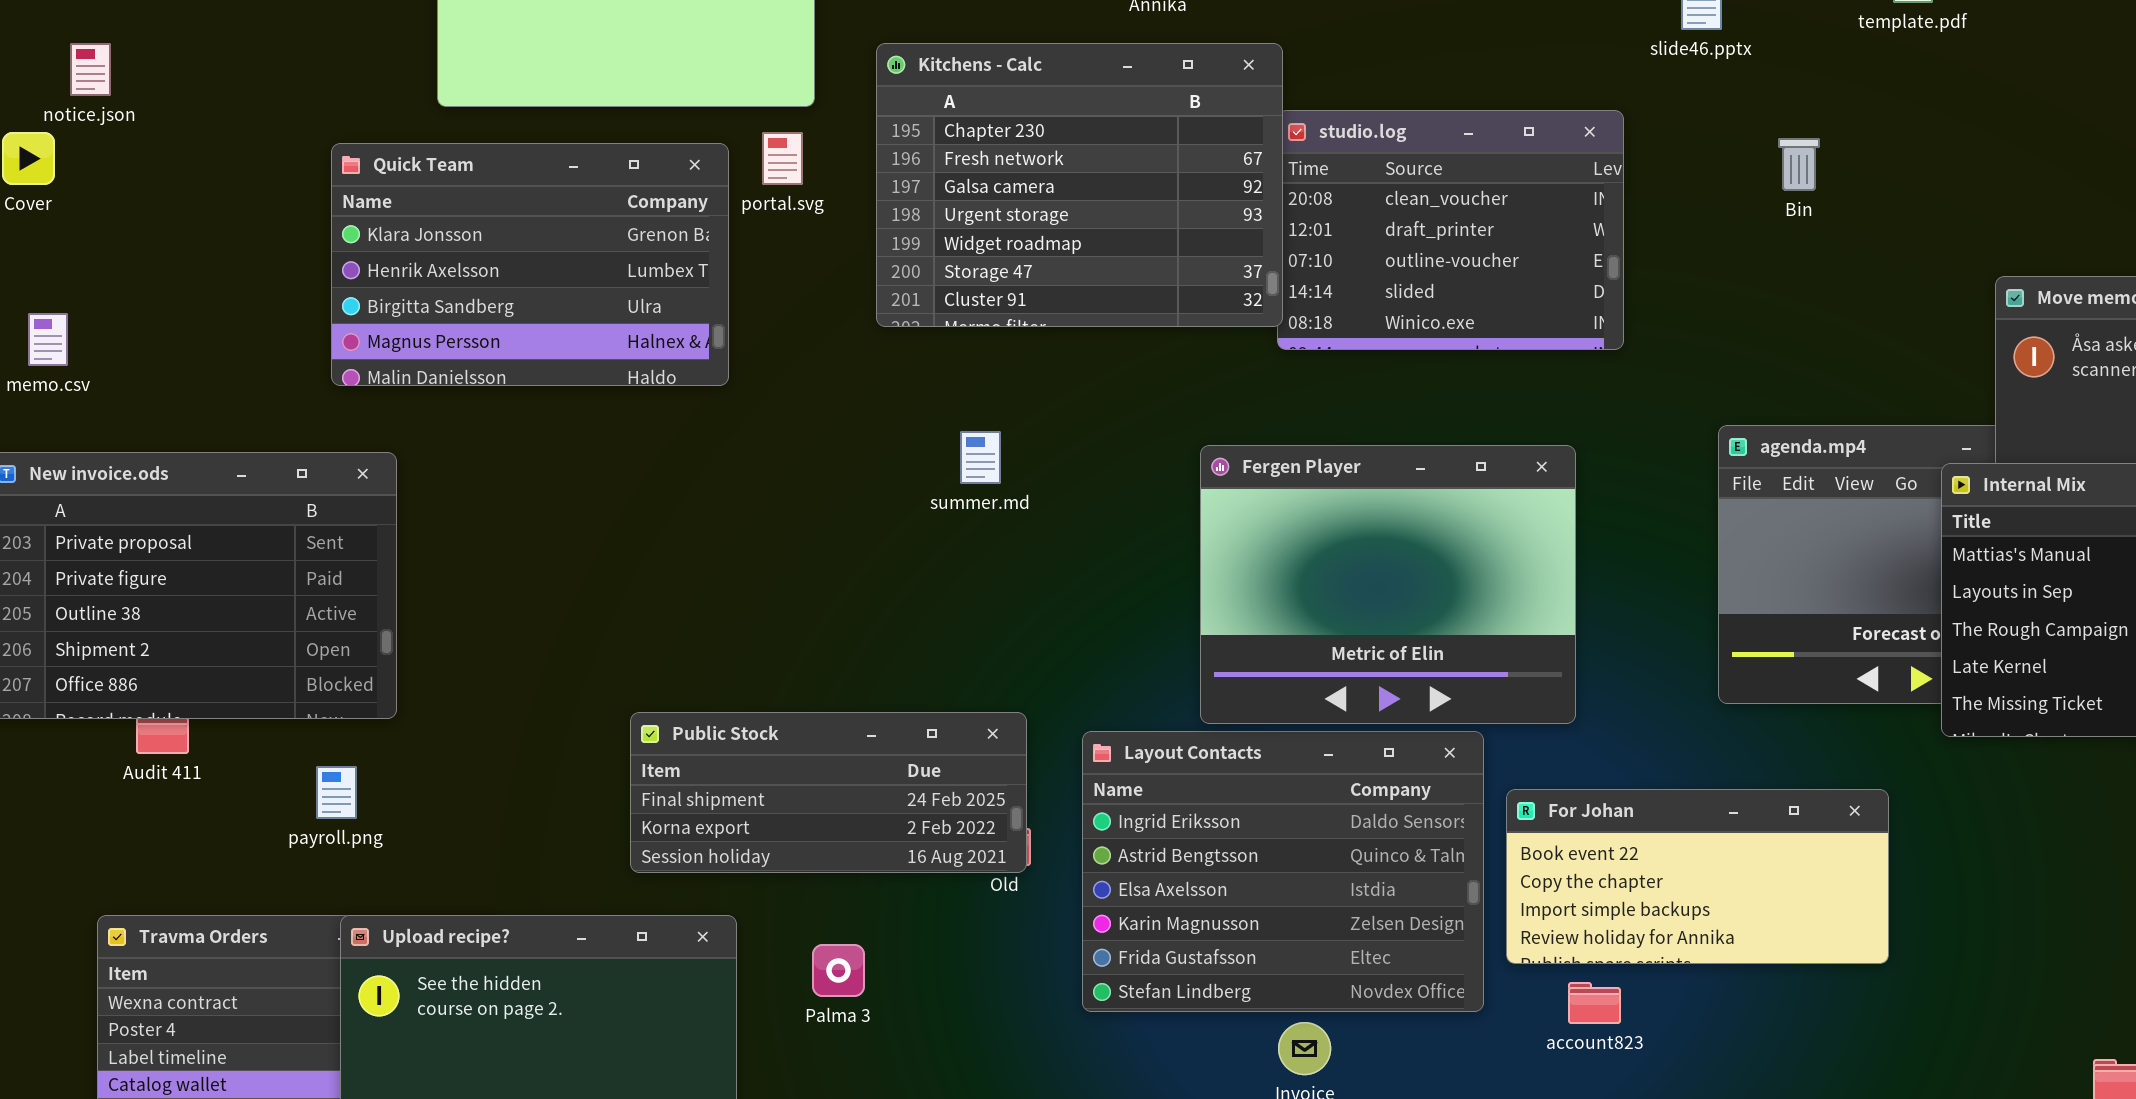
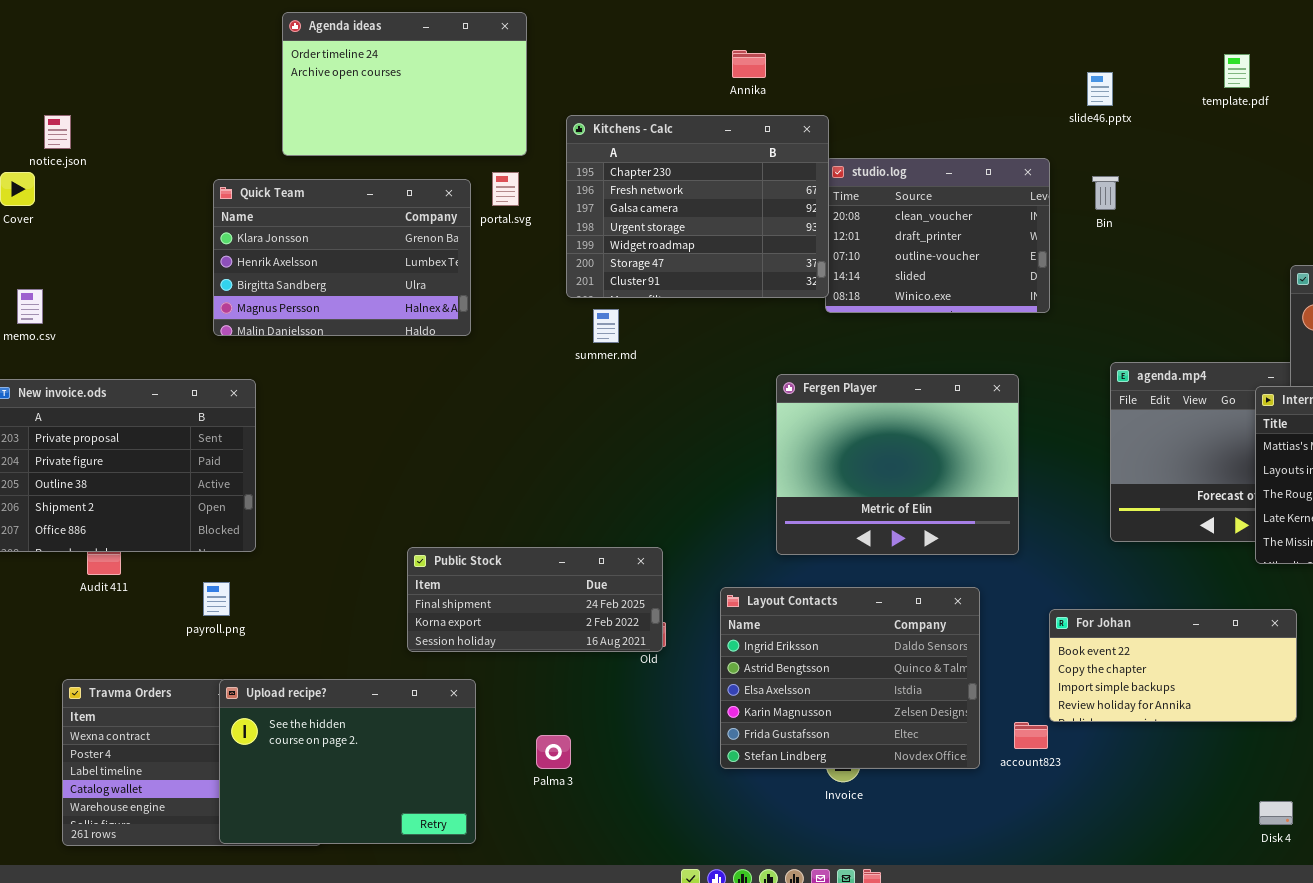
Bin: [1778,138,1820,191] -> [1092,176,1119,210], moved
summer.md: [960,431,1001,484] -> [593,309,619,343], moved
Layout Contacts: [1082,731,1484,1012] -> [720,587,980,769], moved
For Johan: [1506,789,1889,964] -> [1049,609,1297,722], moved
Palma 3: [812,944,865,997] -> [536,735,571,769], moved

